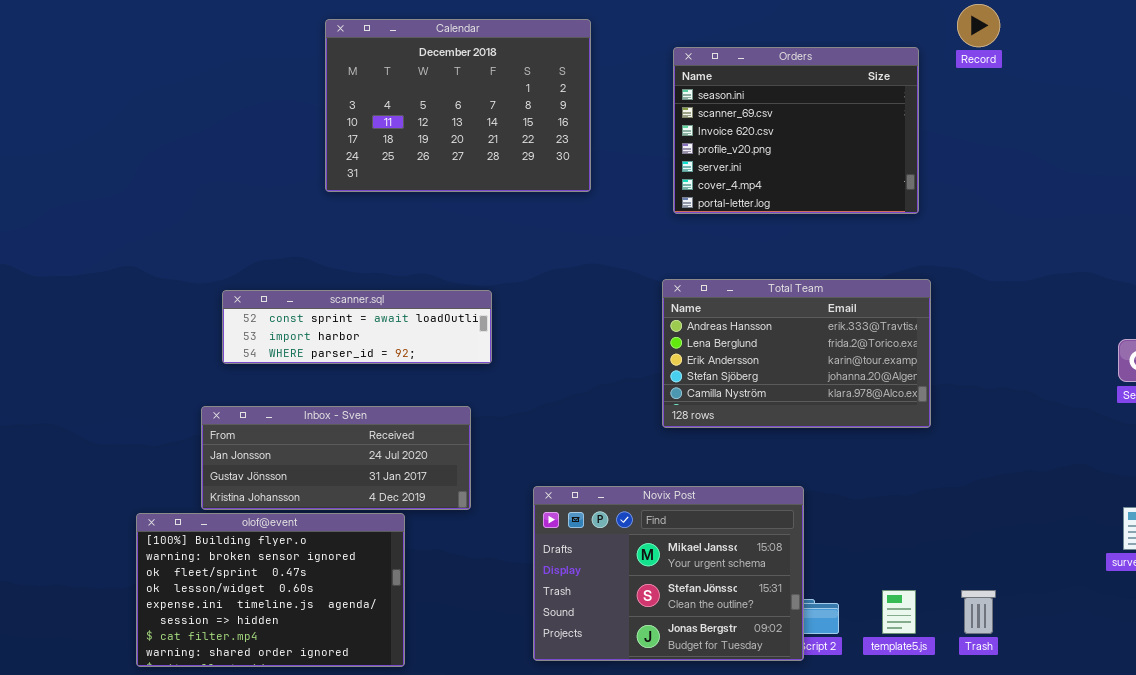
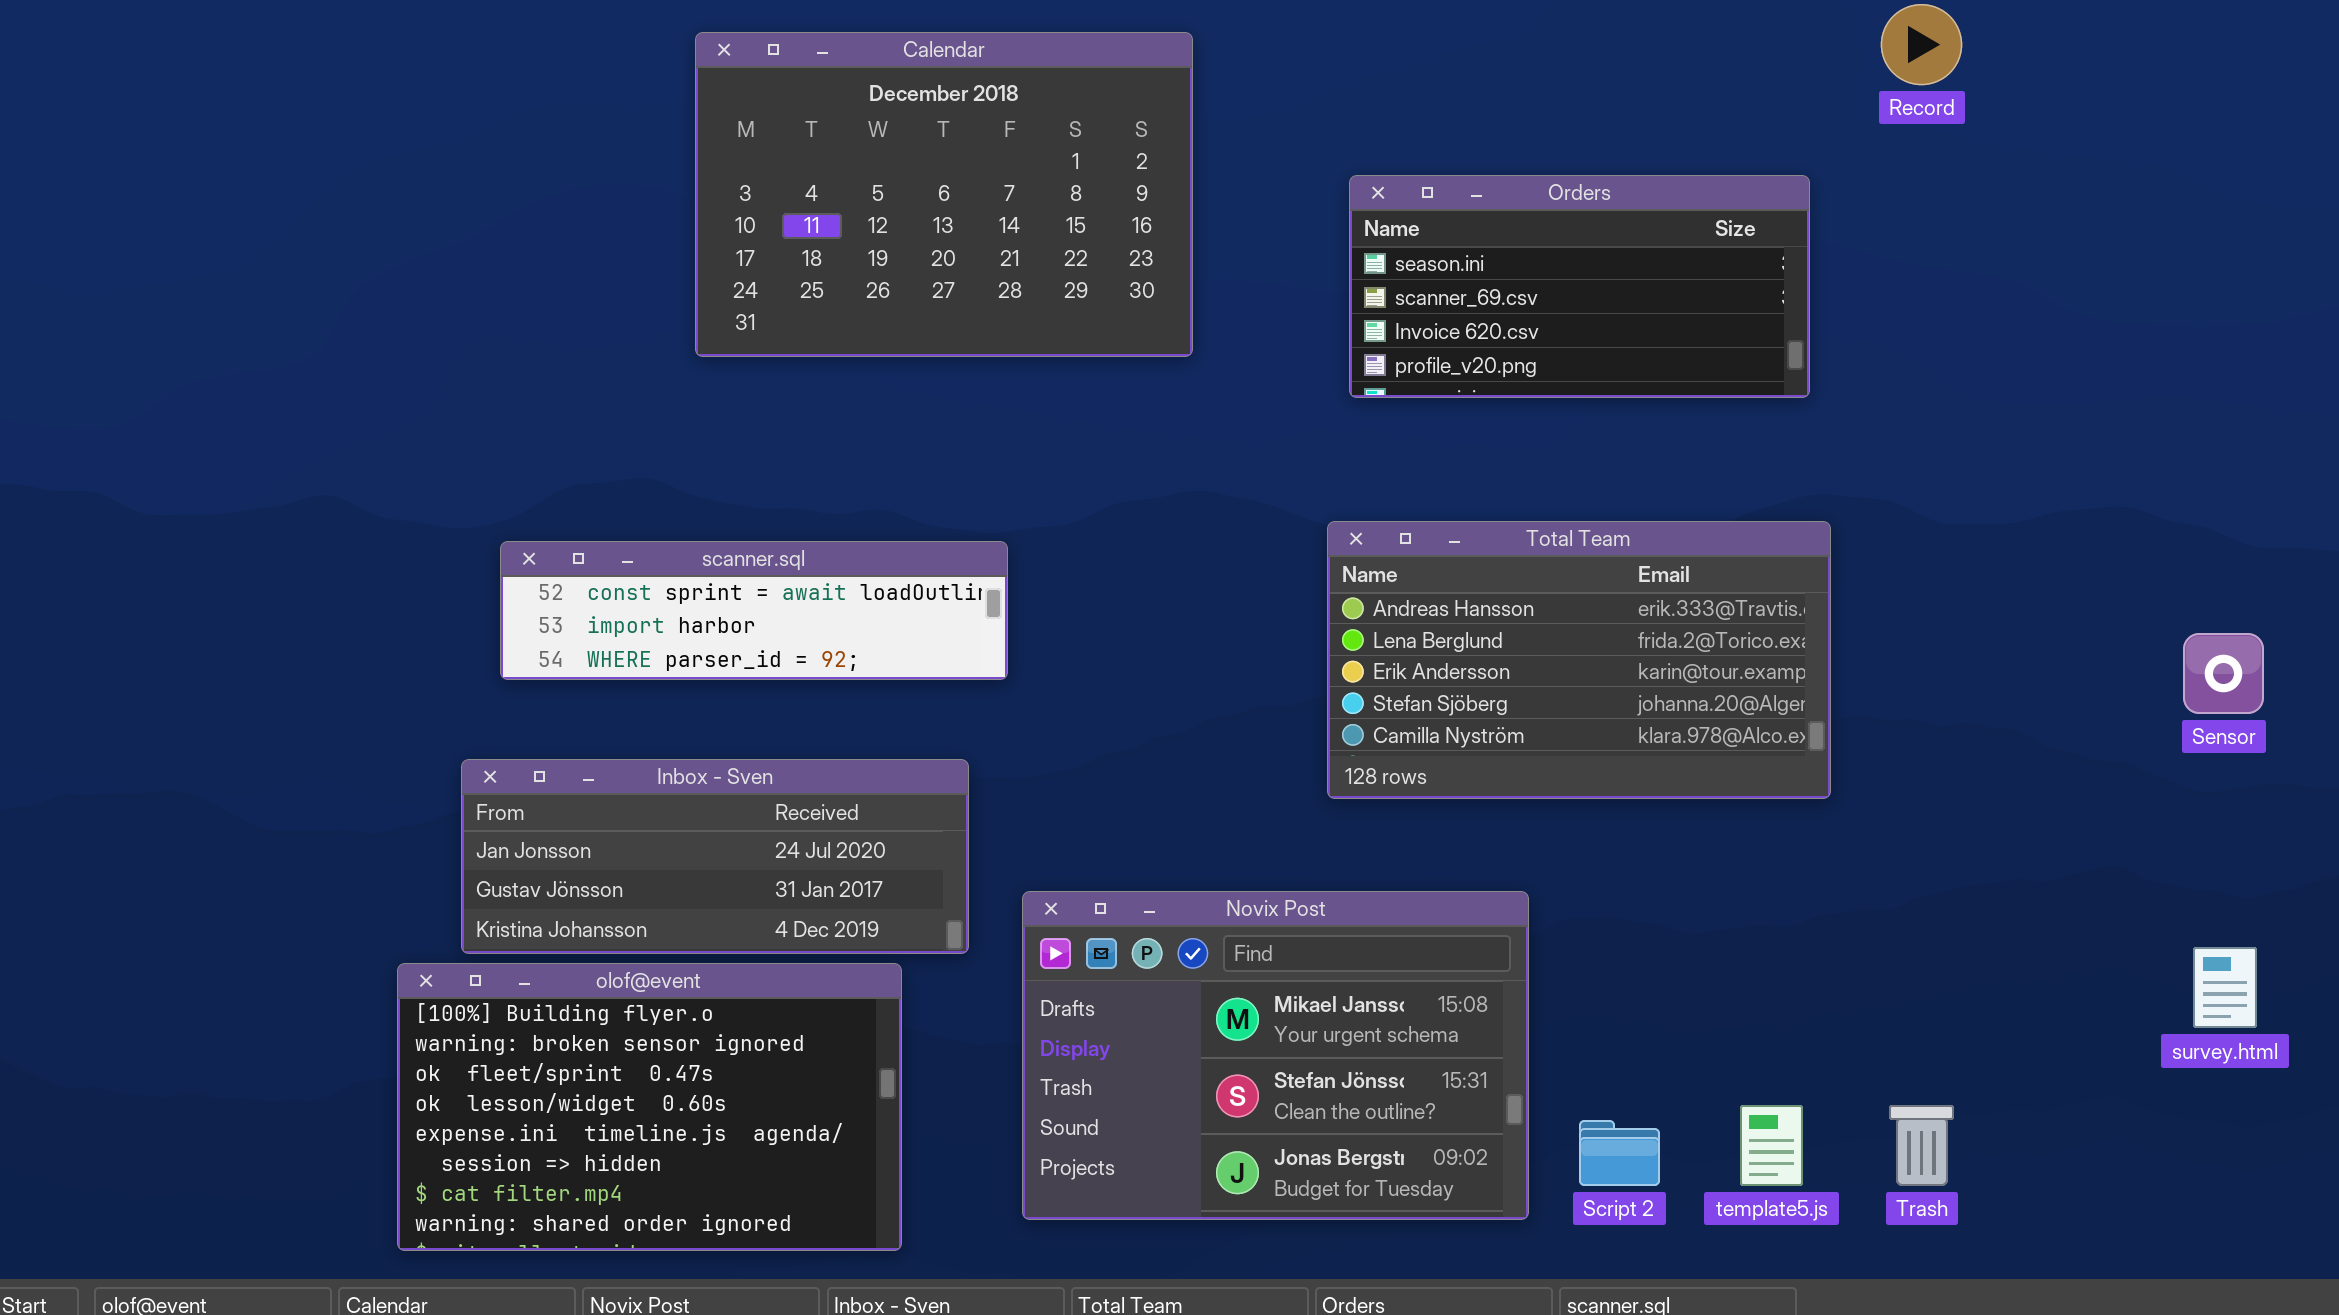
Orders: [673,47,919,214] -> [1349,175,1810,398], resized
Novix Post: [533,486,804,661] -> [1022,891,1529,1220], moved
olof@event: [136,513,405,667] -> [397,963,902,1251], moved

